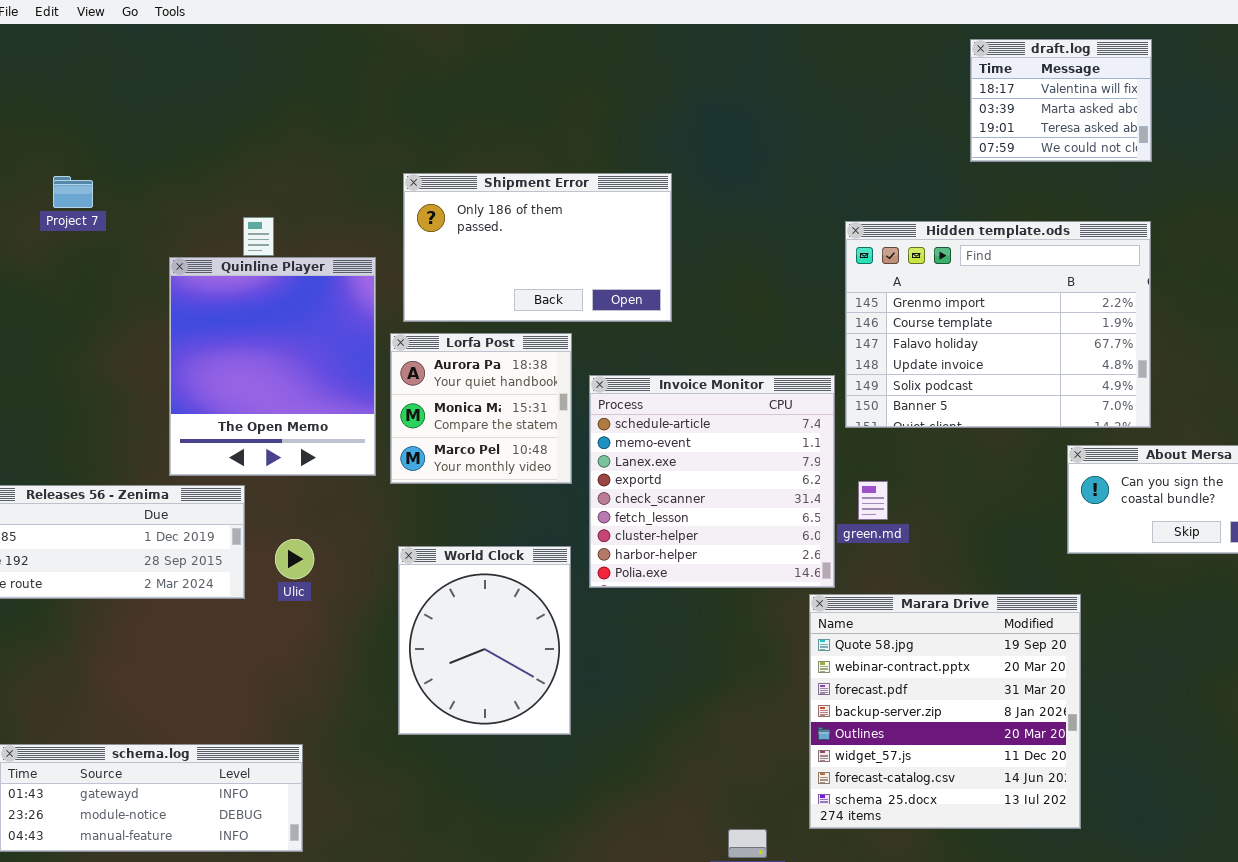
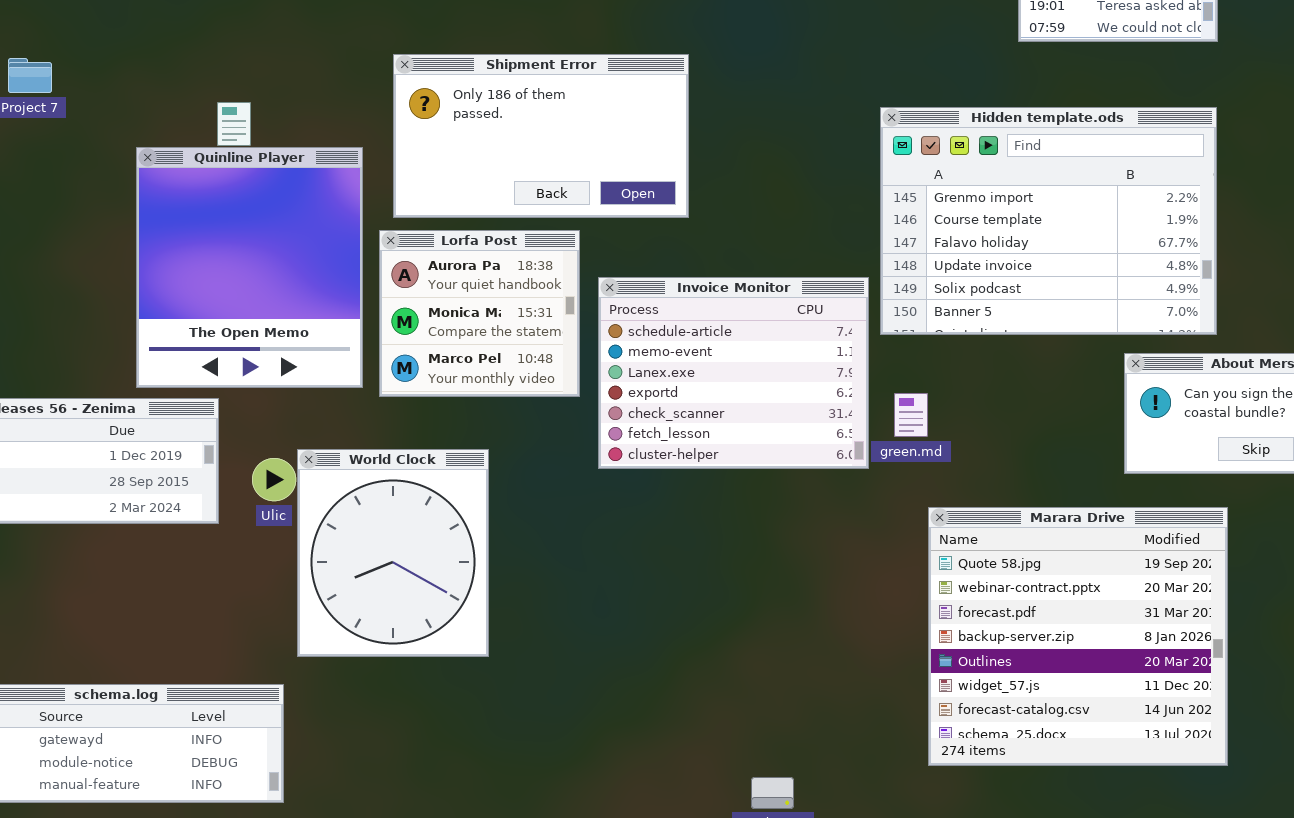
Invoice Monitor: [589,375,835,588] -> [598,277,869,469], resized
World Clock: [398,546,571,735] -> [297,449,489,657], moved
Marara Drive: [809,594,1081,829] -> [928,507,1228,766], moved

